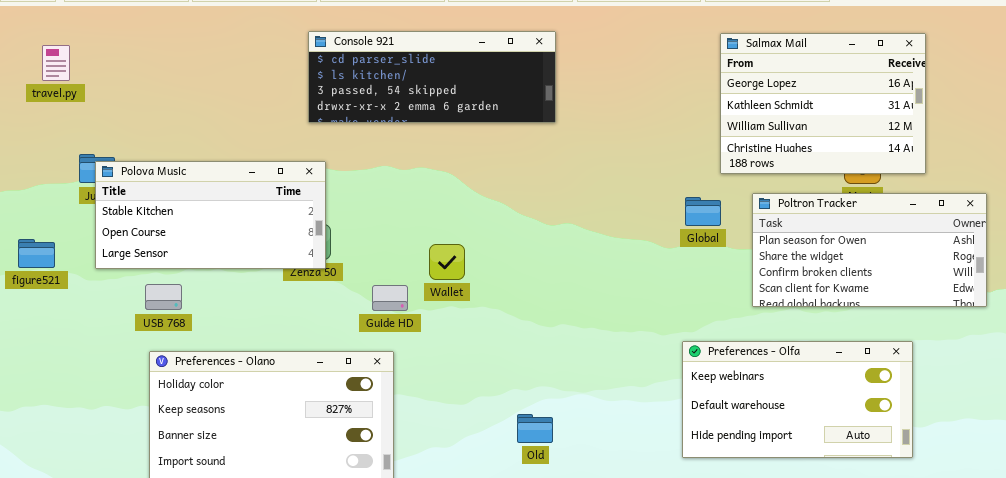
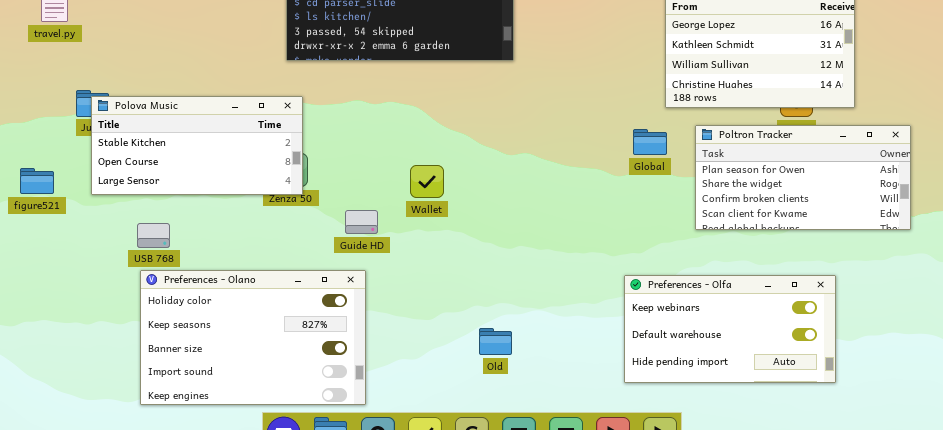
Wallet: [429,244,465,280] -> [410,165,444,198], moved
USB 768: [145,284,182,310] -> [137,223,170,248], moved
Preferences - Olfa: [682,341,913,458] -> [624,275,836,383], moved

